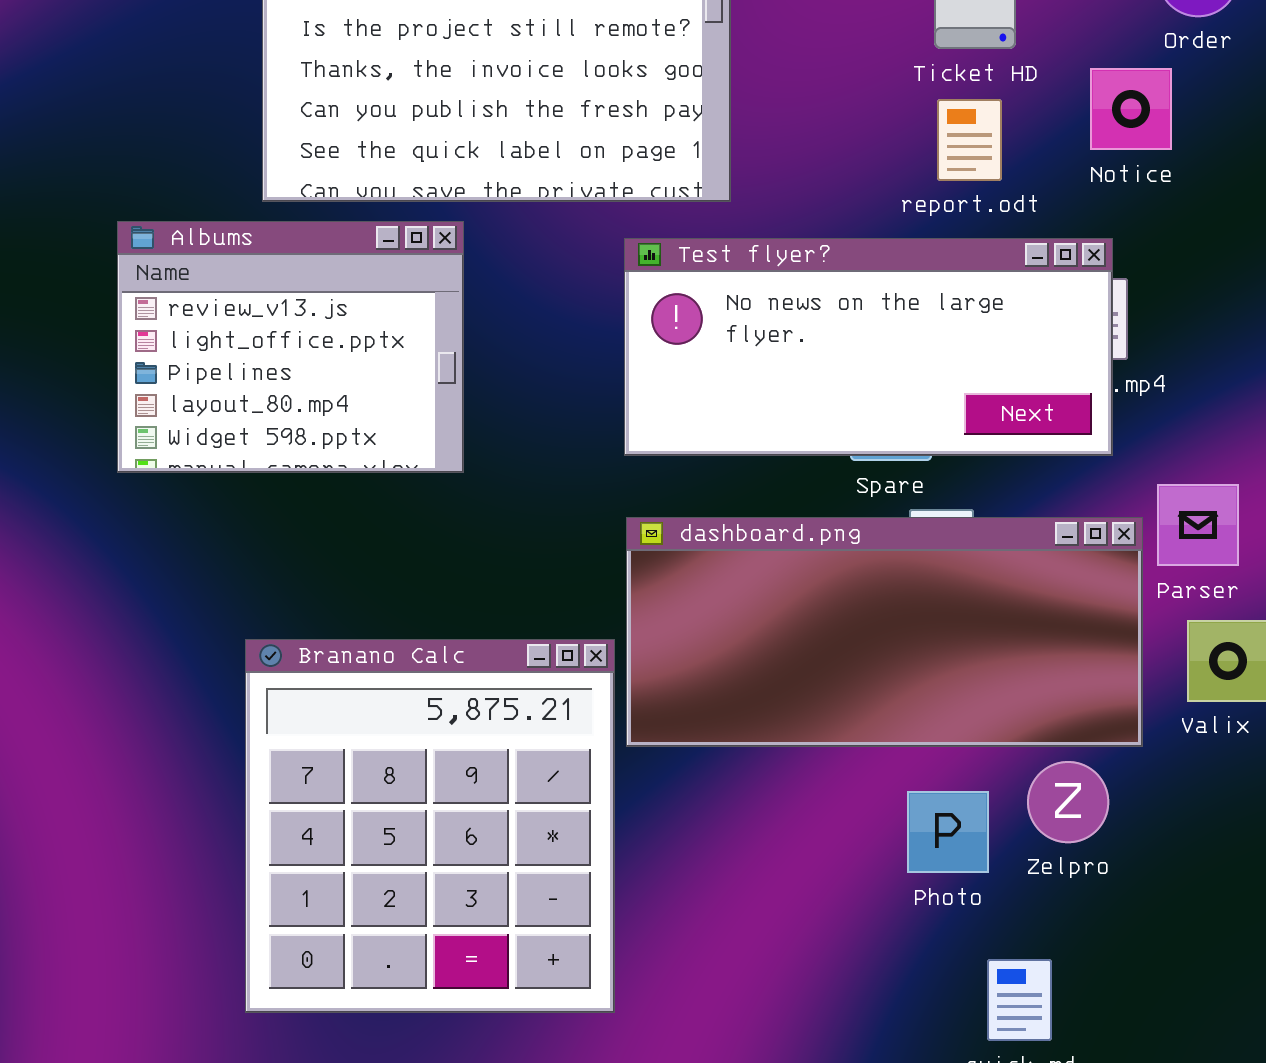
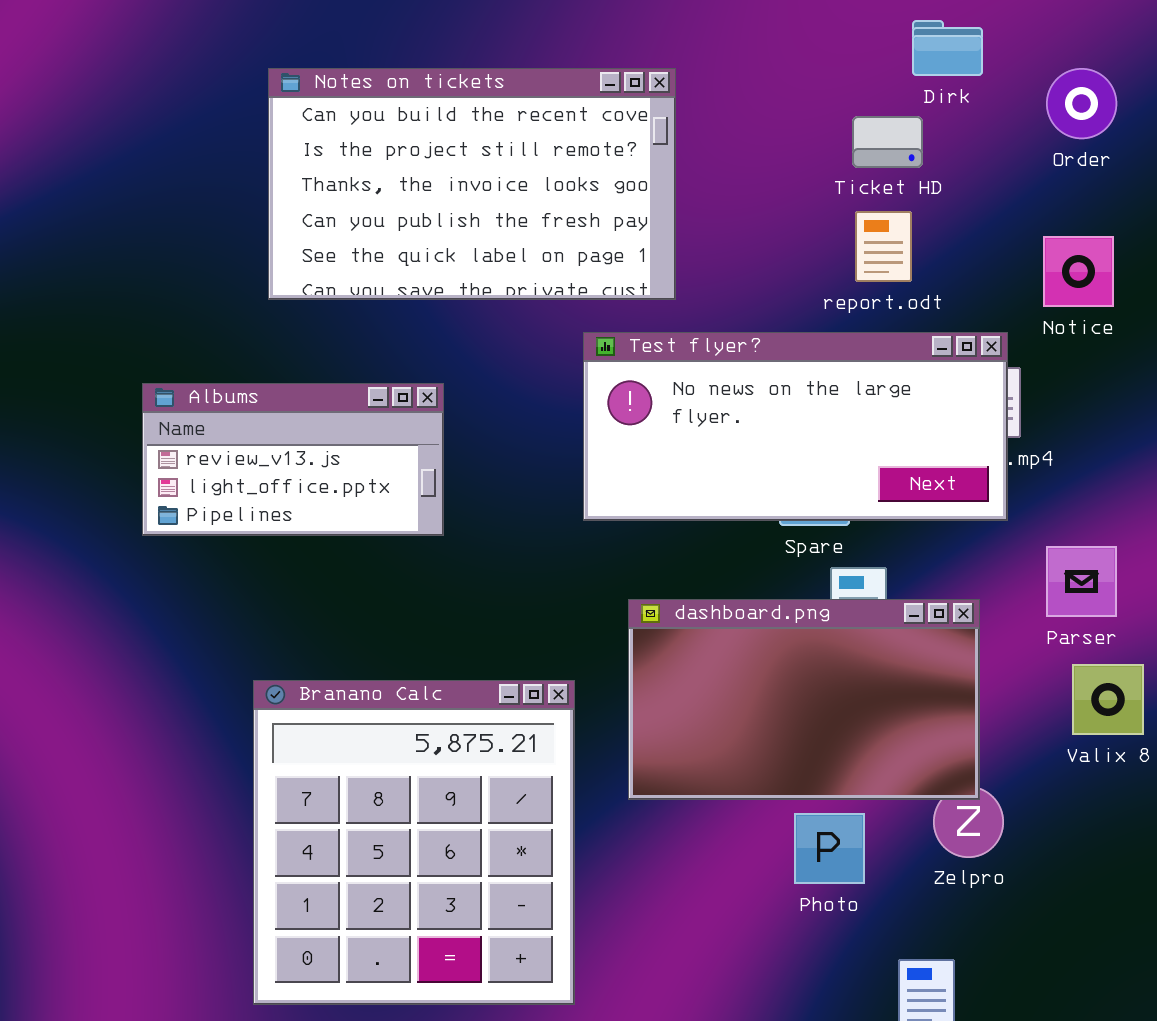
Notice: [1090,68,1172,150] -> [1043,236,1114,307], moved
Albums: [117,221,464,473] -> [142,383,444,536], resized
dashboard.png: [626,517,1143,747] -> [628,599,980,800], moved, resized
Photo: [907,791,989,873] -> [794,813,865,884], moved

